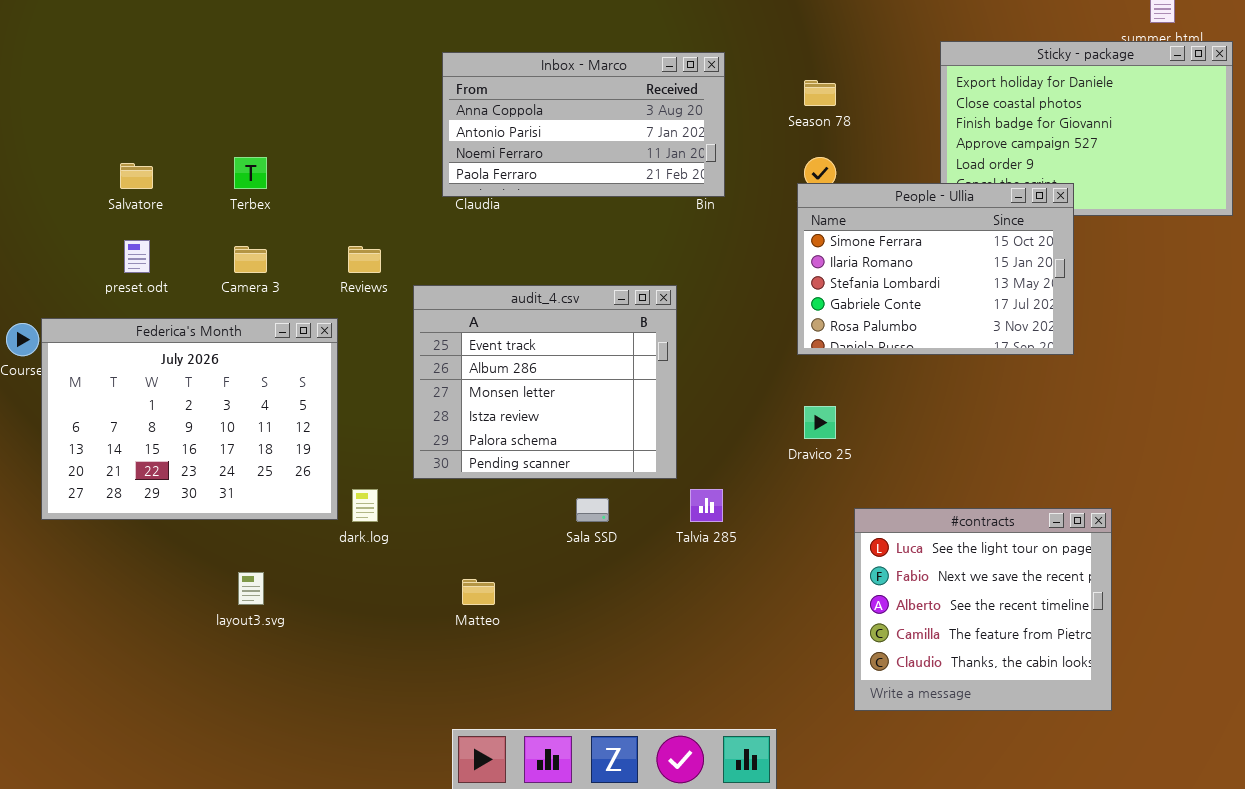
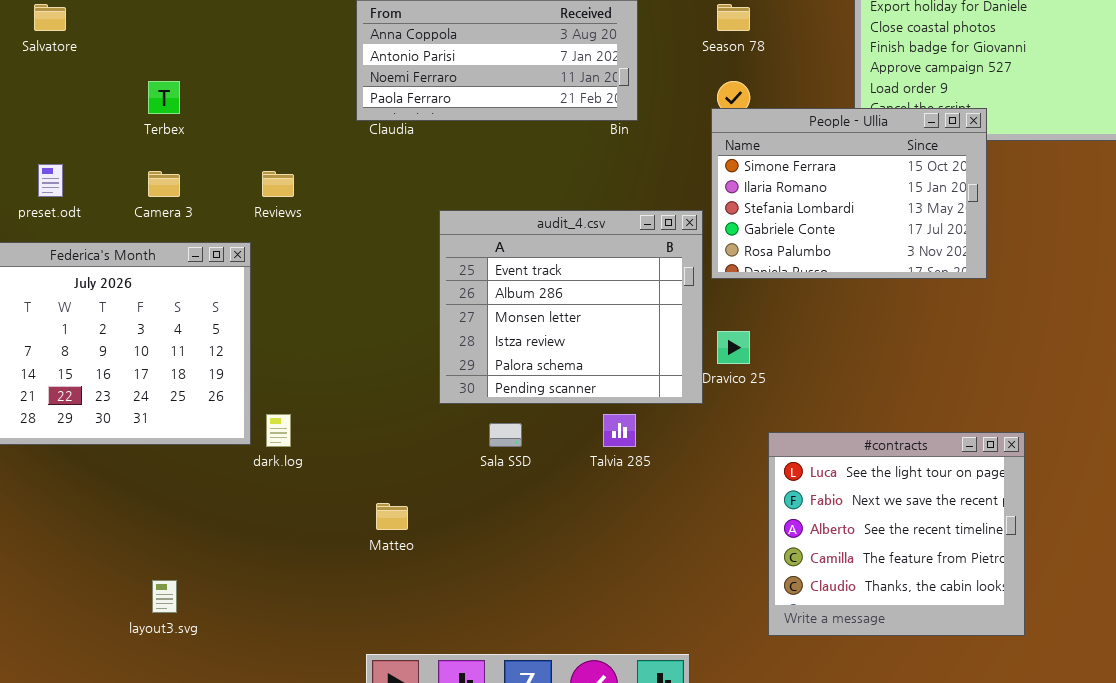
Salvatore: [120,163,153,189] -> [34,4,66,31], moved
audit_4.csv: [413,285,677,479] -> [439,210,703,404], moved
layout3.svg: [238,572,264,605] -> [152,580,177,613], moved

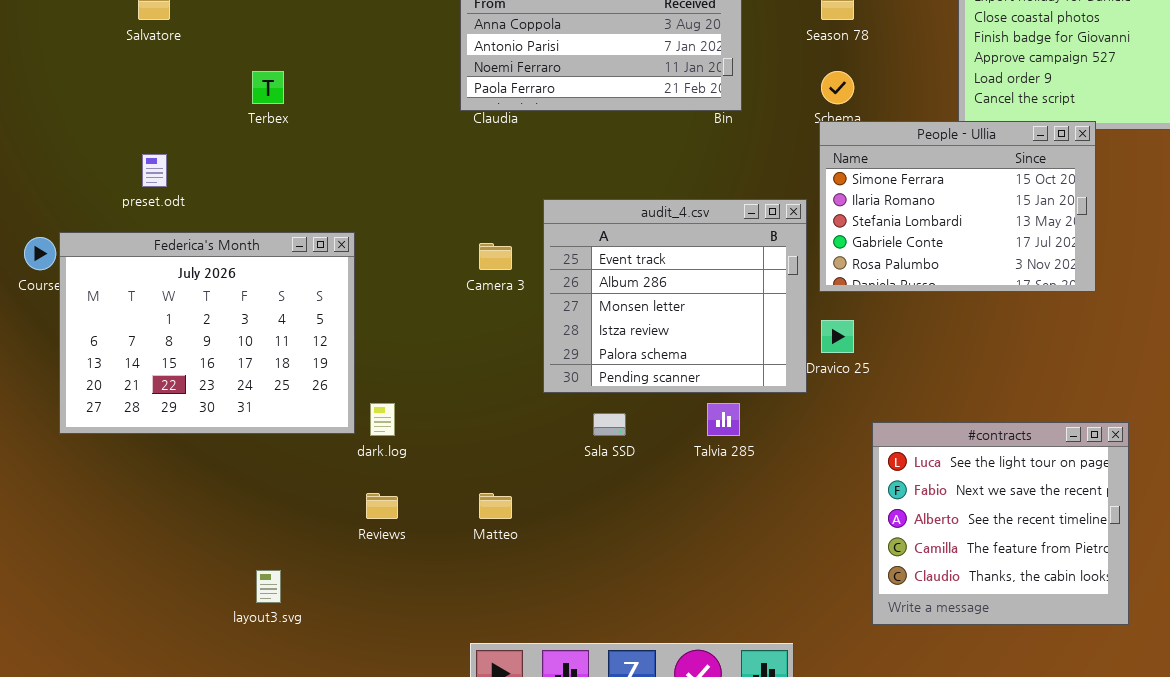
People - Ullia: [711,108,987,279] -> [819,121,1096,292], moved
Camera 3: [148,171,180,197] -> [479,243,512,270], moved
Reviews: [262,171,294,197] -> [366,493,398,519], moved

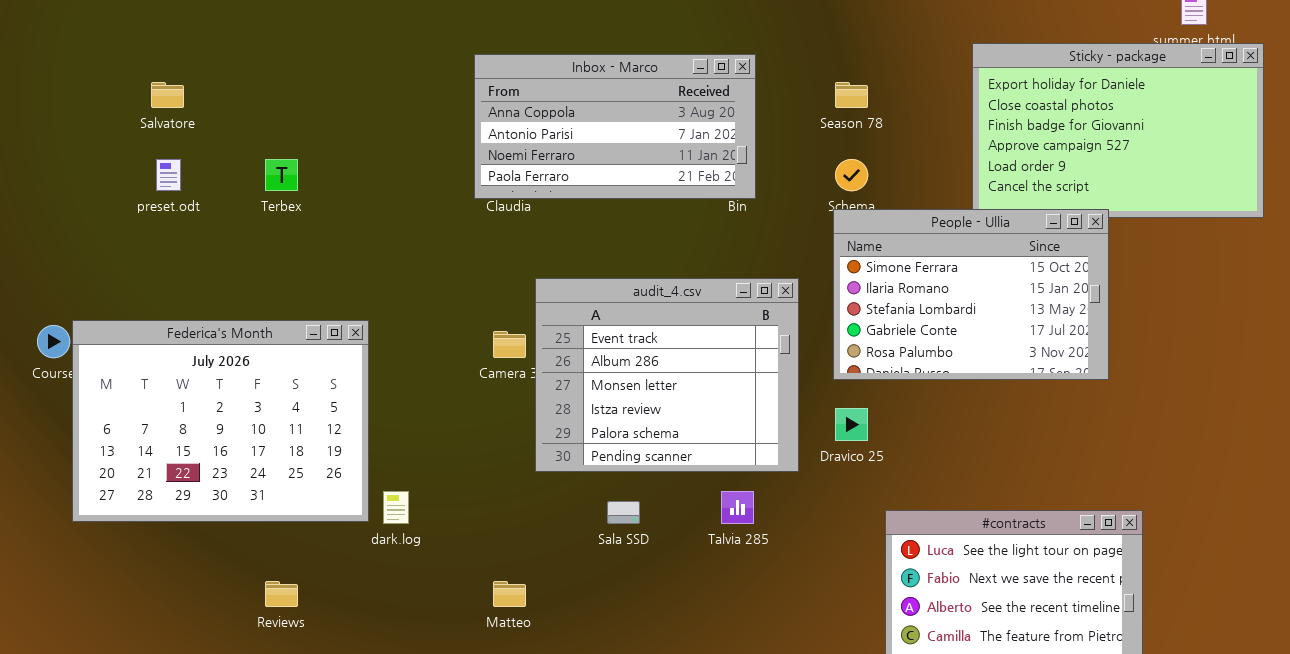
preset.odt: [142,154,167,187] -> [156,159,181,191], moved
audit_4.csv: [543,199,807,393] -> [535,278,799,472], moved
Reviews: [366,493,398,519] -> [265,581,298,607], moved

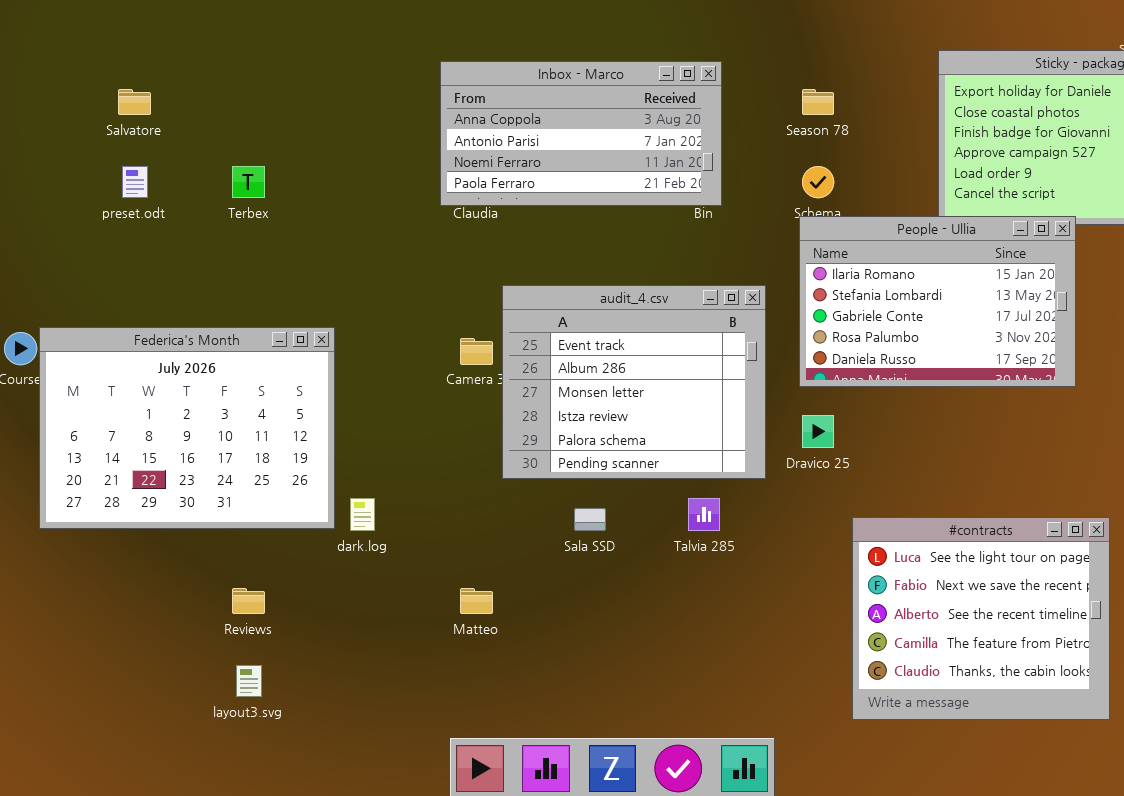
People - Ullia: [833,209,1109,380] -> [799,216,1076,387], scrolled down 1 row

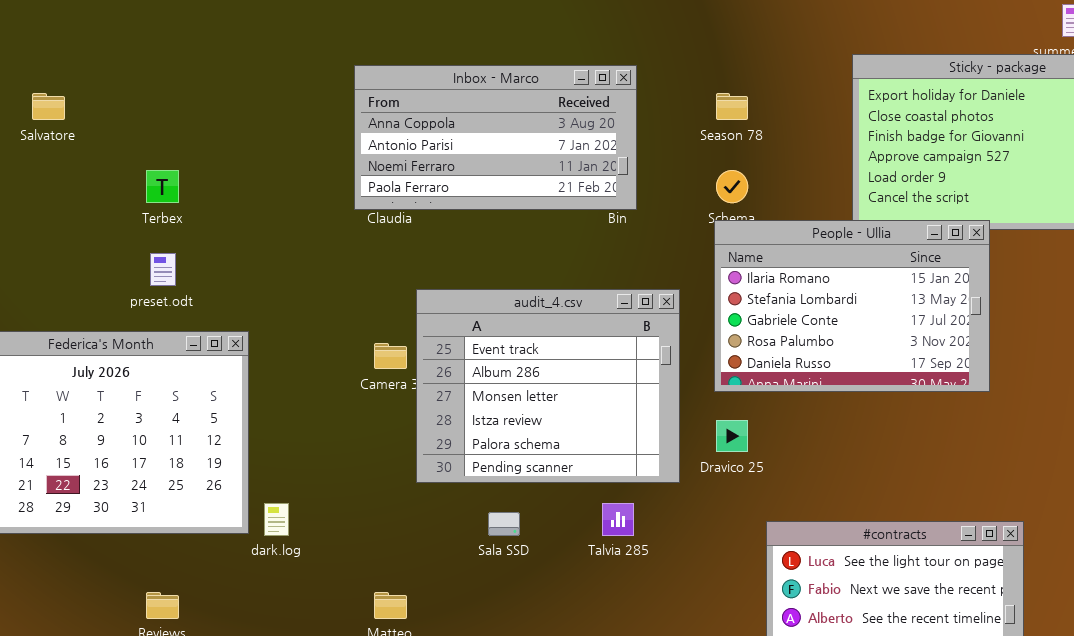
preset.odt: [122,166,148,198] -> [150,253,176,286], moved

